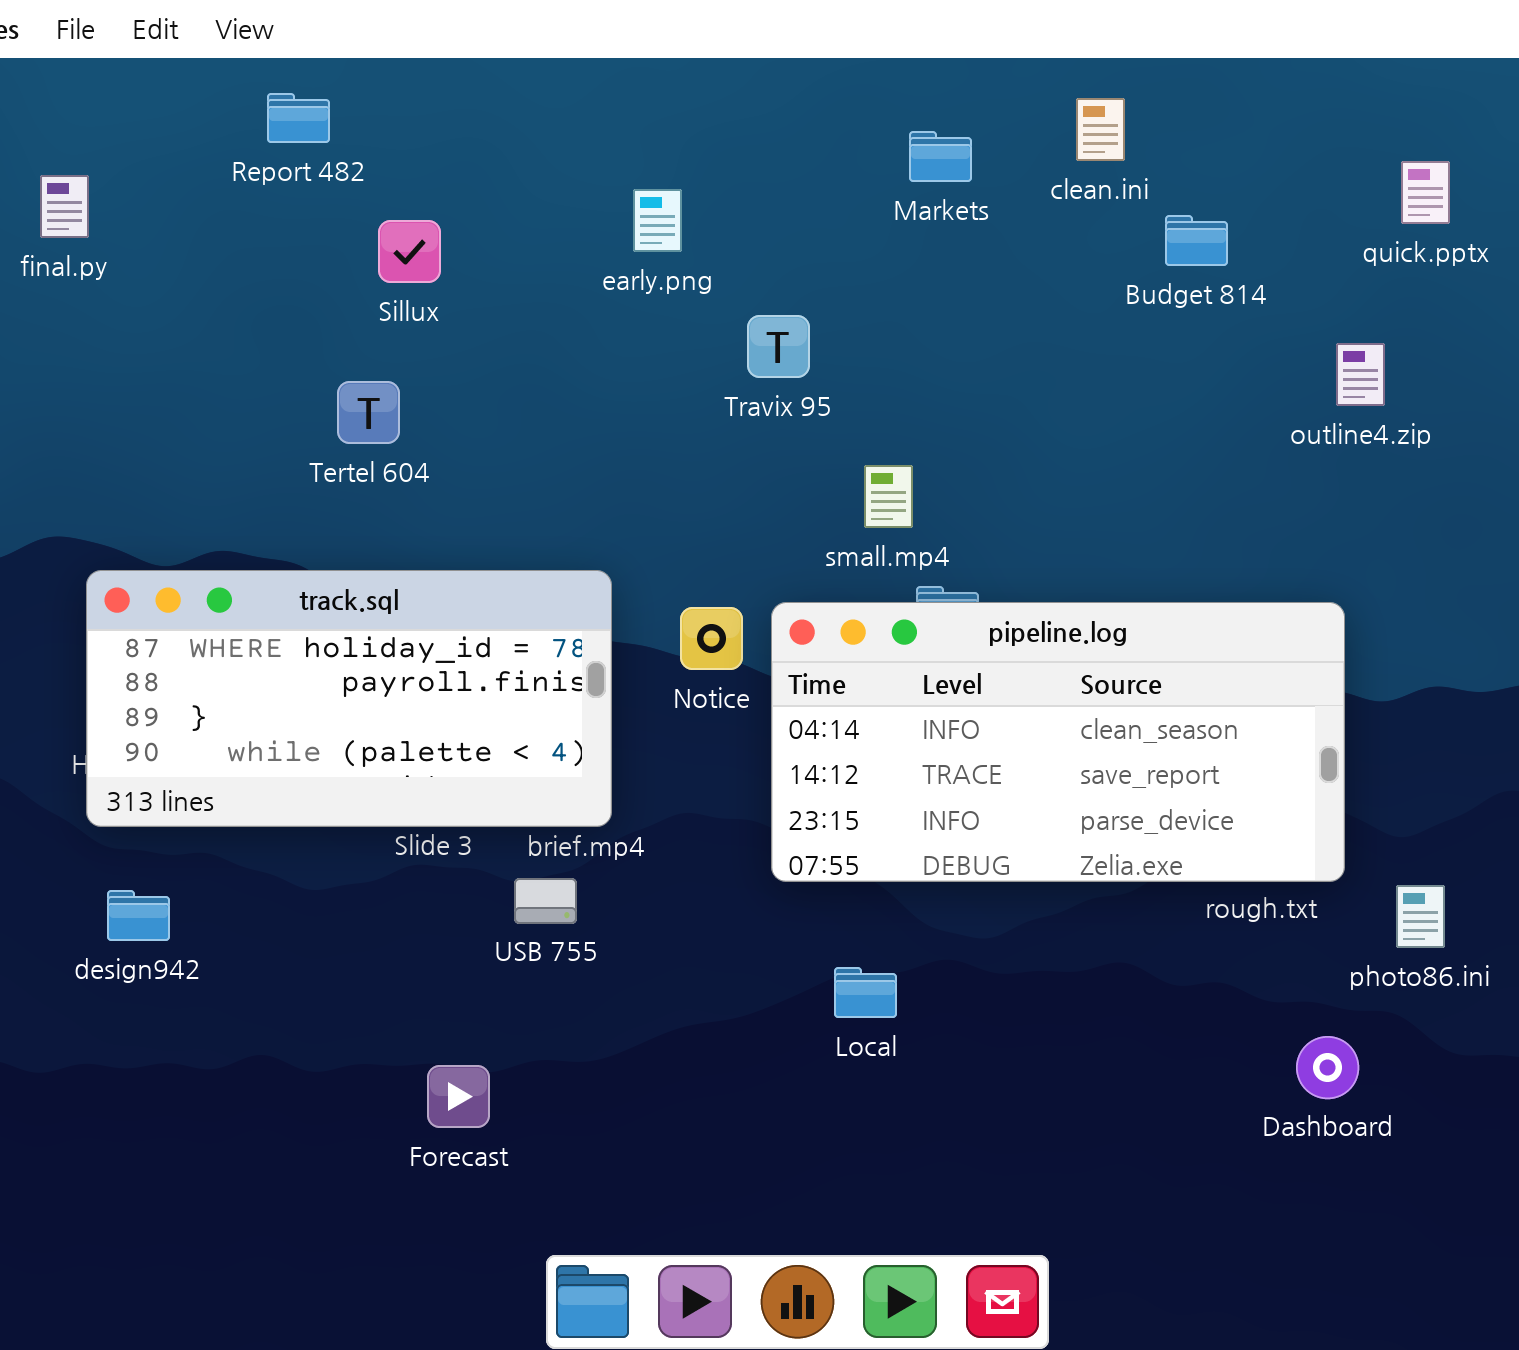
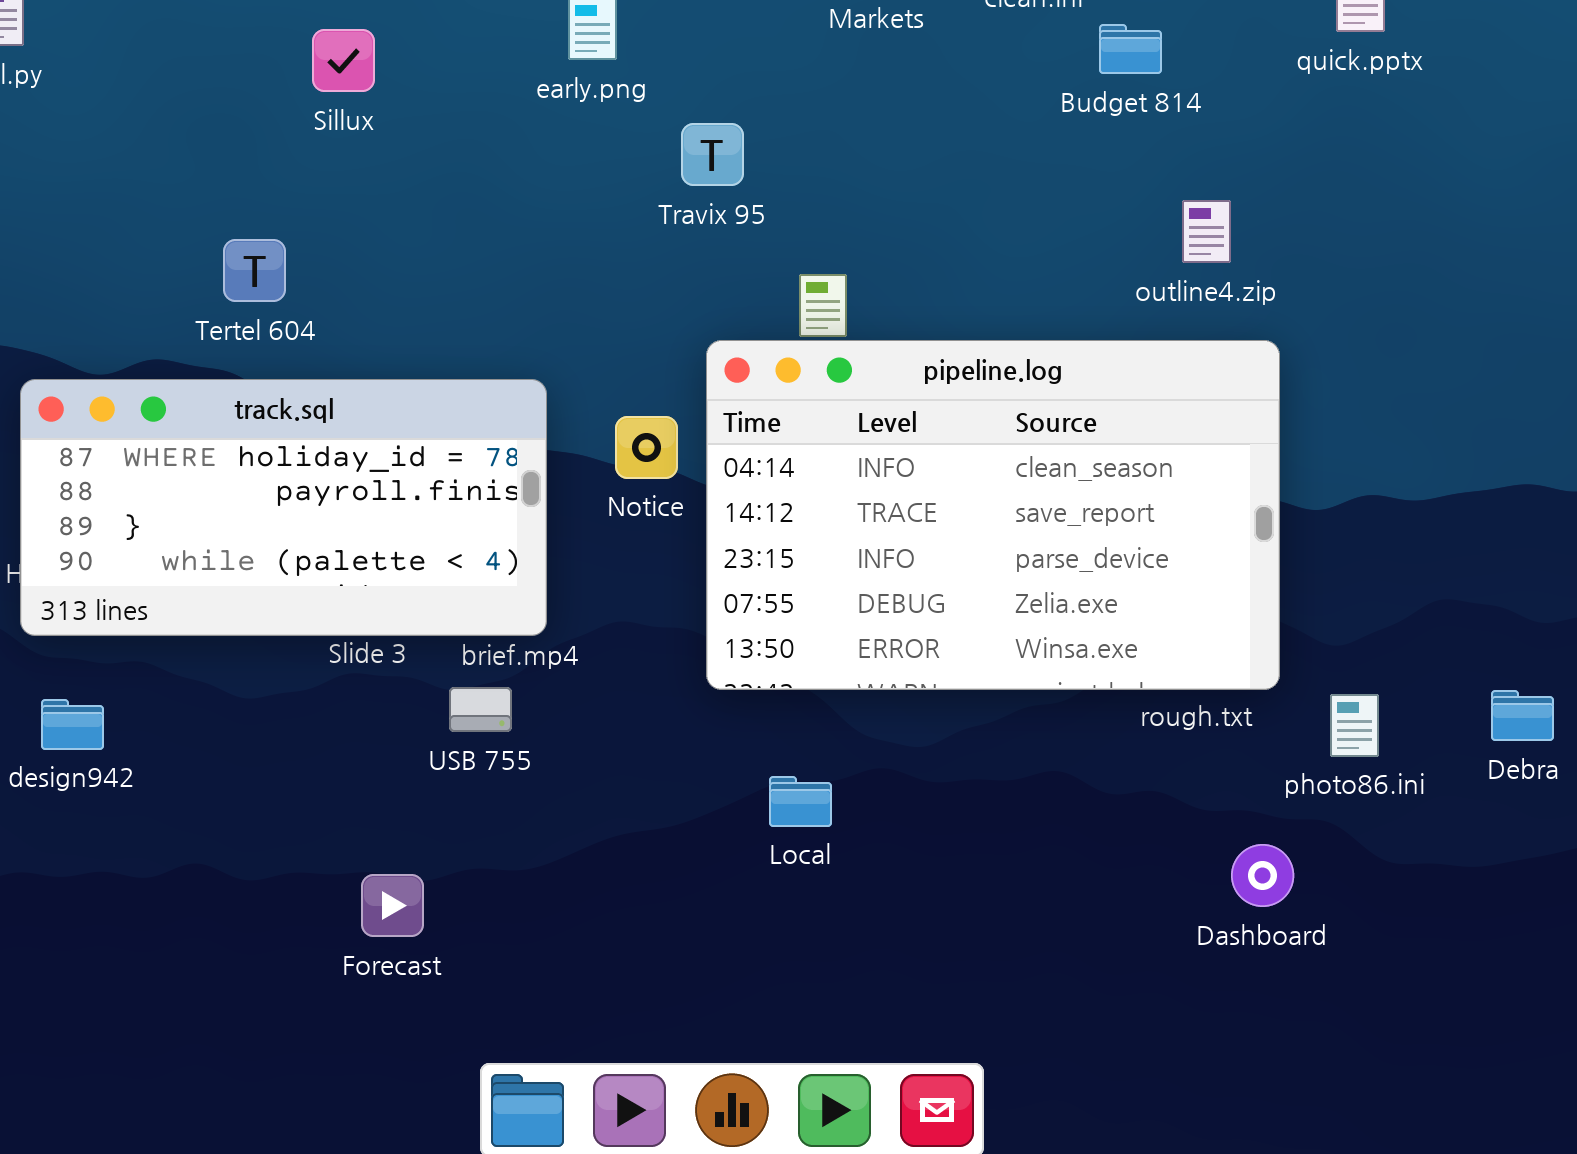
outline4.zip: [1336,343,1385,406] -> [1182,200,1231,263], moved
Tertel 604: [337,381,400,444] -> [223,239,286,302], moved
pipeline.log: [771,602,1345,882] -> [706,340,1280,690], resized

